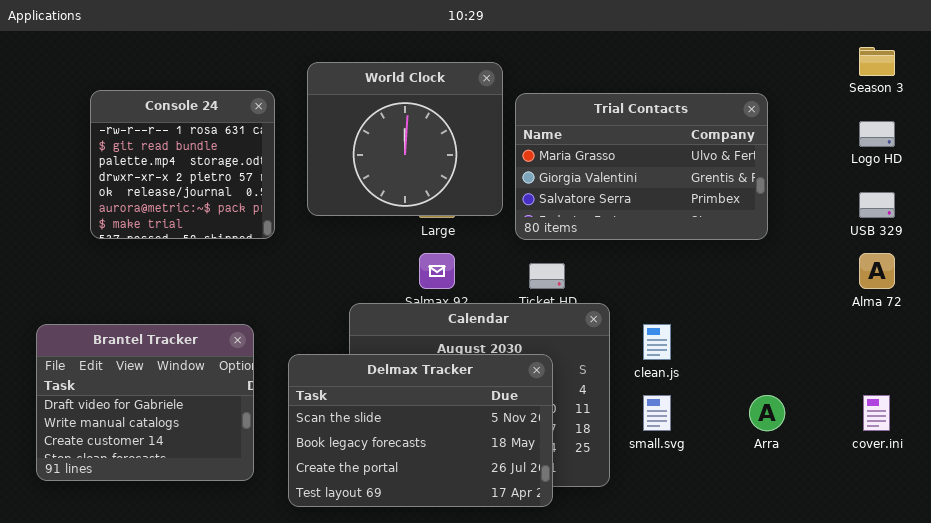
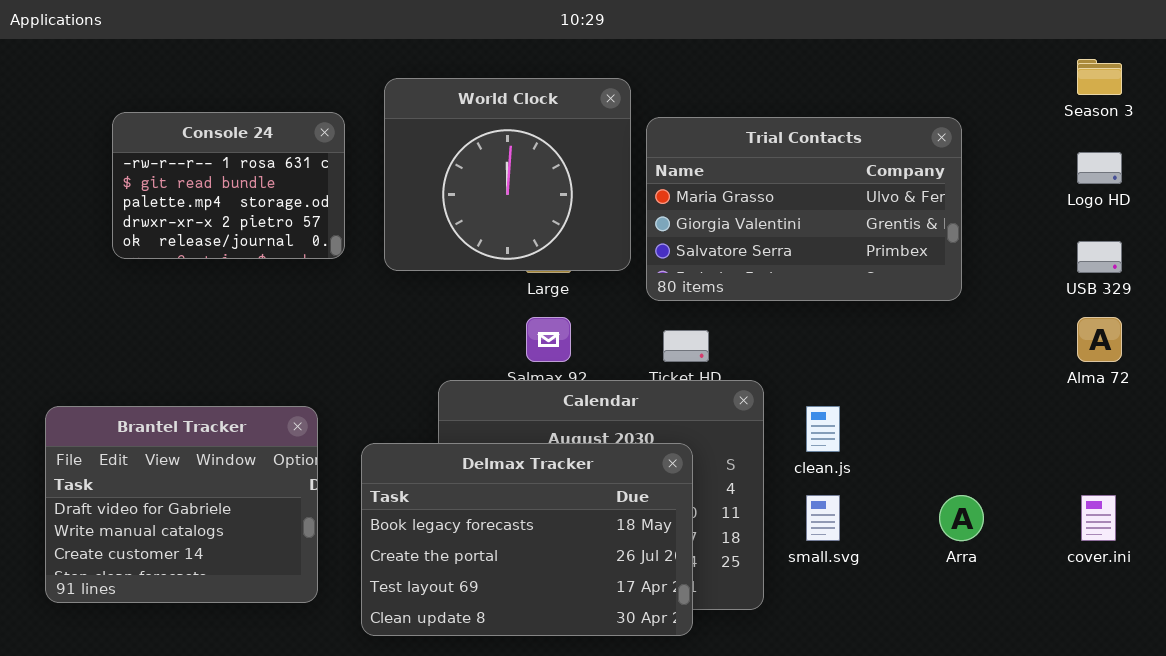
Console 24: [90,90,275,239] -> [112,112,345,259], resized
Delmax Tracker: [288,354,553,507] -> [361,443,693,636], scrolled down 1 row

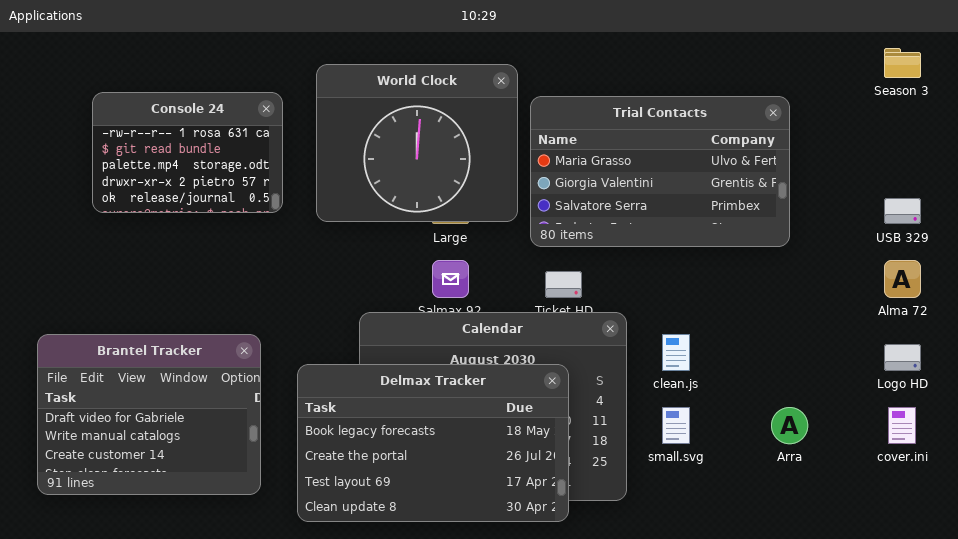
Logo HD: [1077,152,1122,184] -> [884,344,921,371], moved

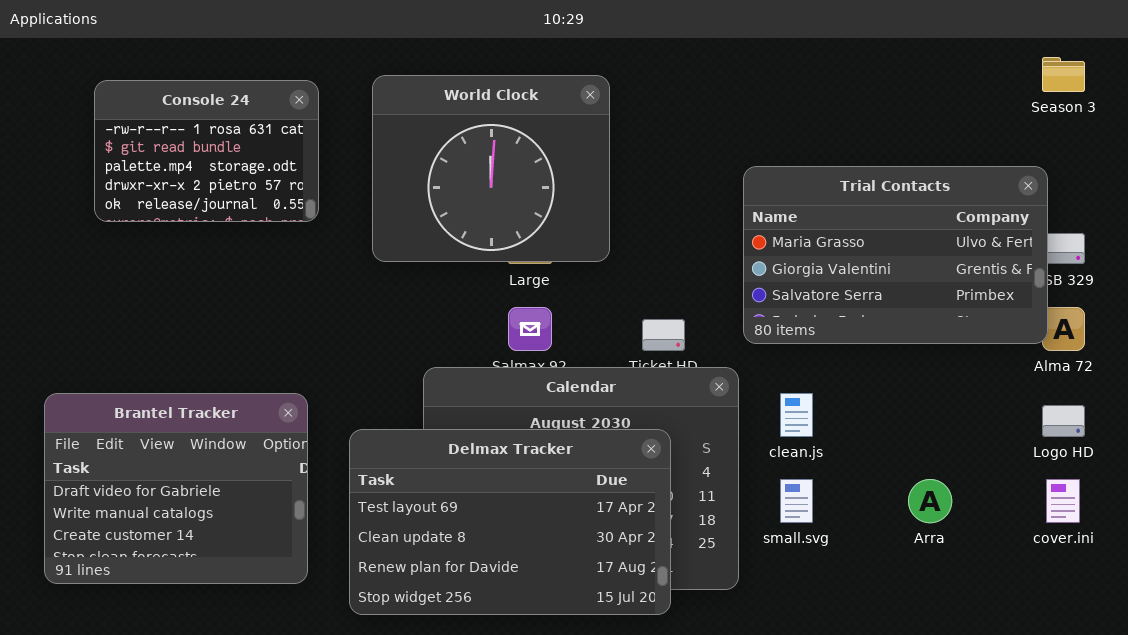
Console 24: [92,92,283,213] -> [94,80,319,222], moved
Trial Contacts: [530,96,790,247] -> [743,166,1048,344], moved
Delmax Tracker: [297,364,569,522] -> [349,429,671,615], scrolled down 2 rows

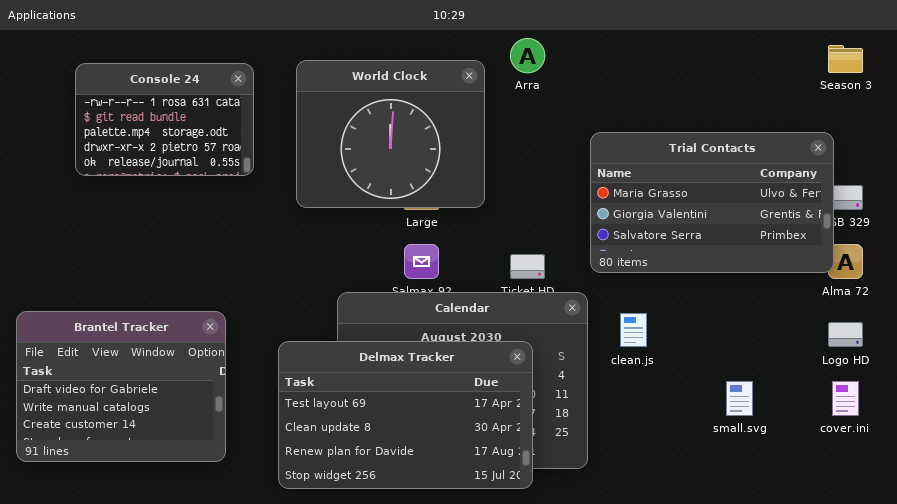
Brantel Tracker: [44,393,308,584] -> [16,311,226,462], moved
small.svg: [780,479,813,523] -> [726,381,753,416], moved
Arra: [908,479,952,523] -> [510,38,545,73], moved

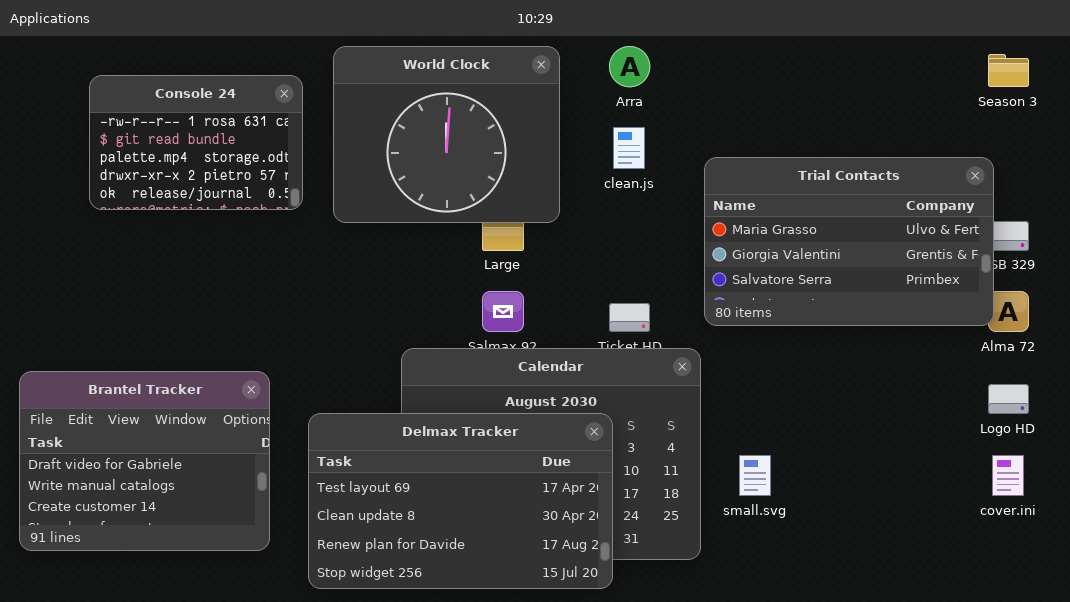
World Clock: [296,60,485,208] -> [333,46,560,223], moved
clean.js: [620,313,647,347] -> [613,127,645,169], moved
Delmax Tracker: [278,341,533,489] -> [308,413,613,589], moved
small.svg: [726,381,753,416] -> [739,455,771,496], moved

